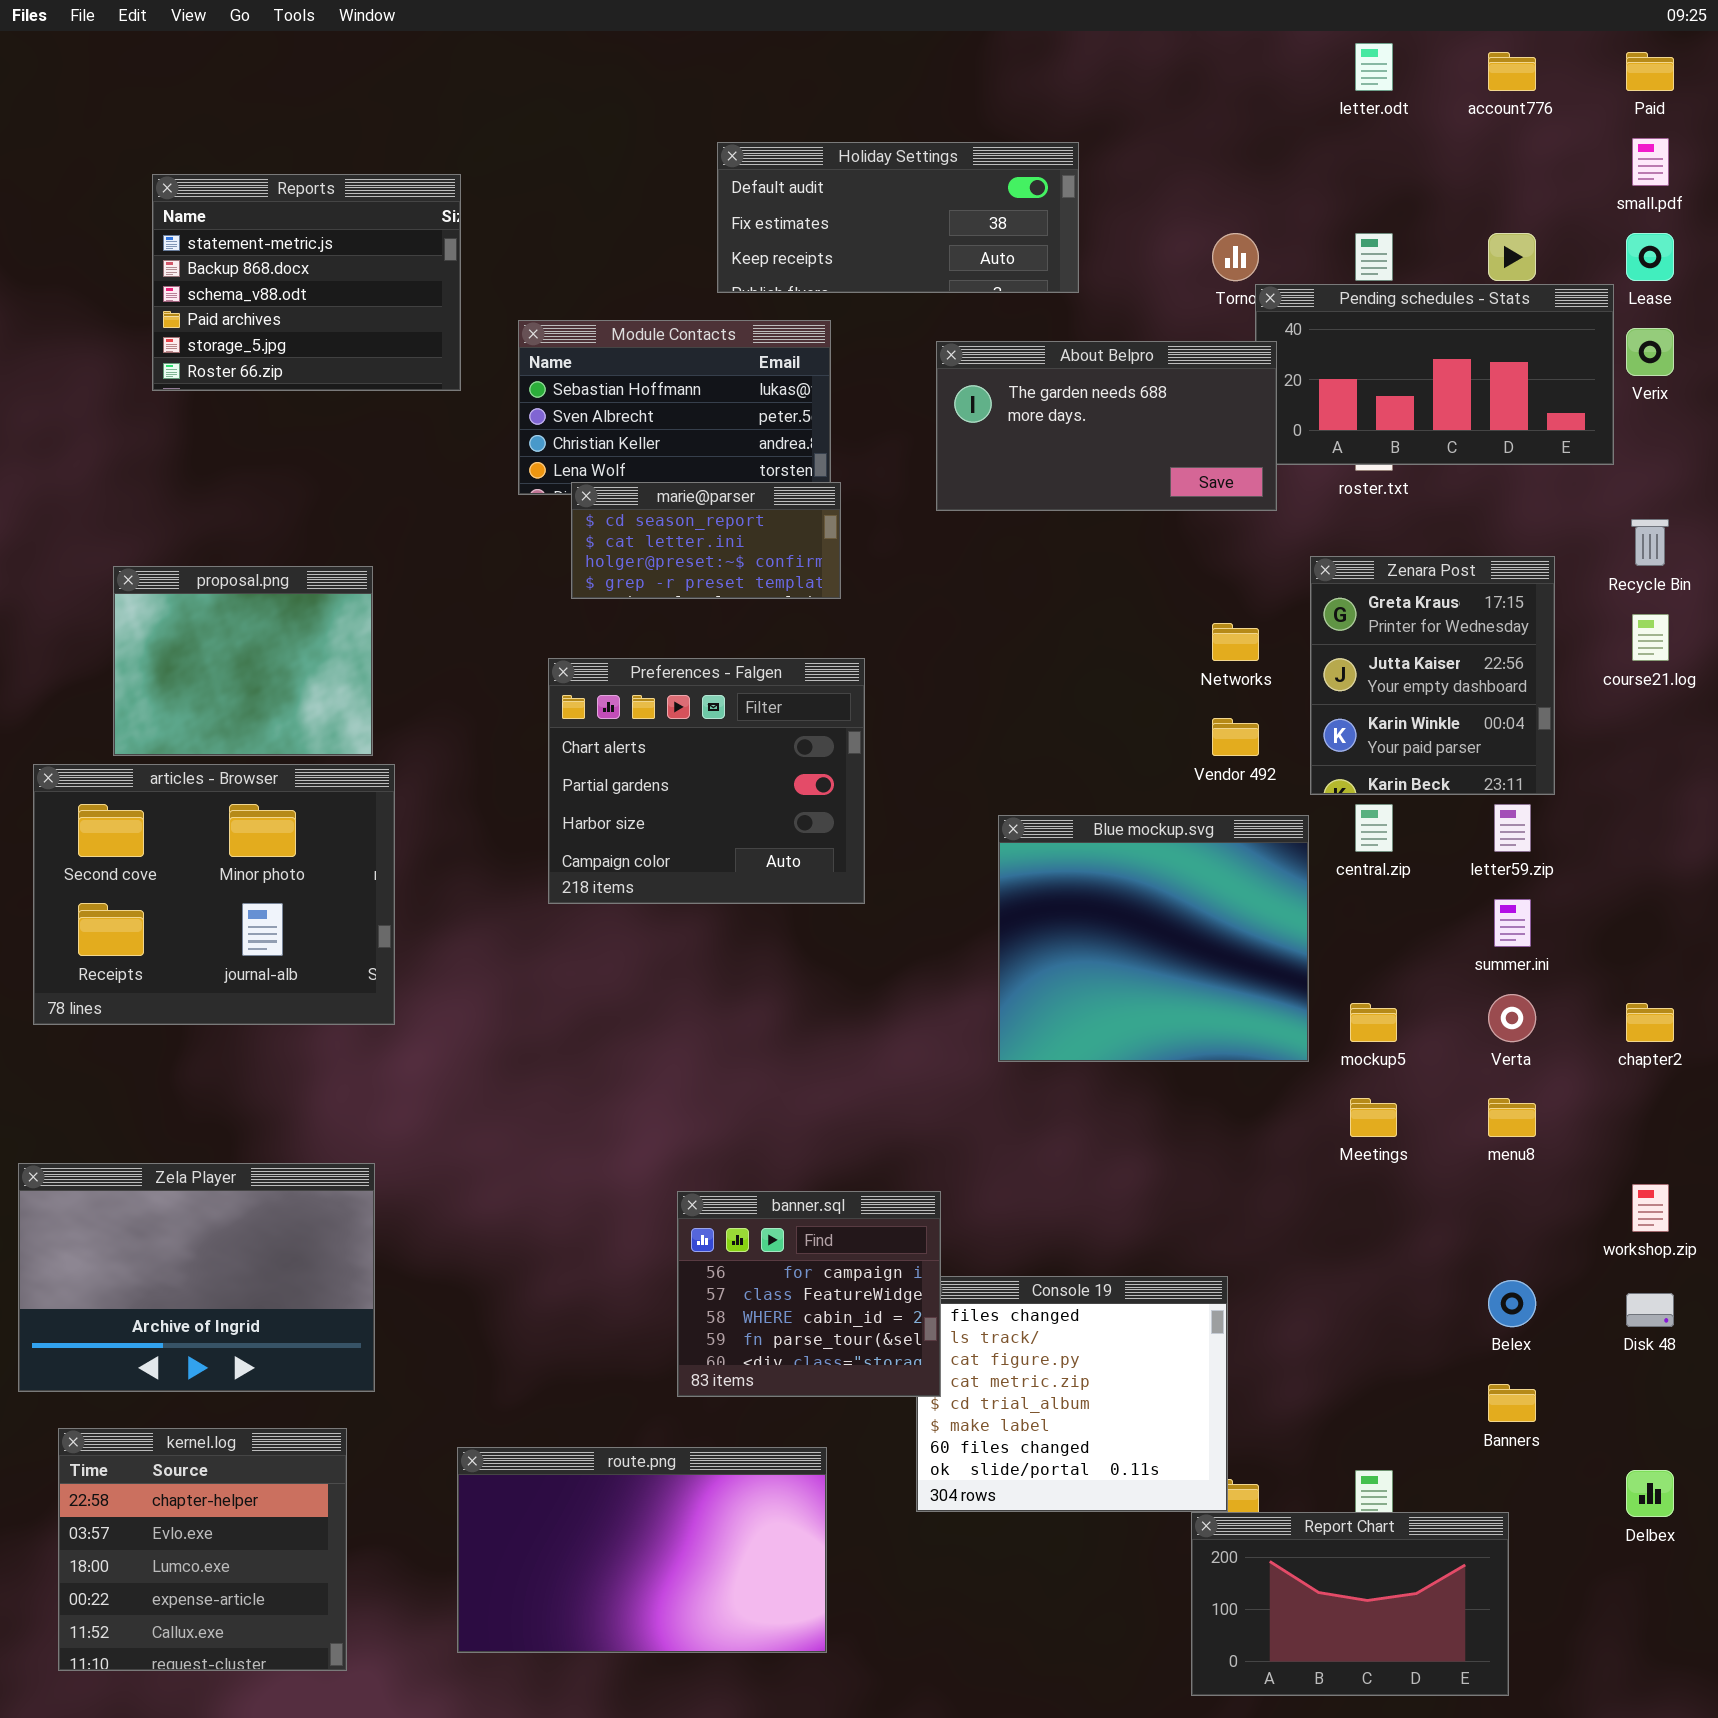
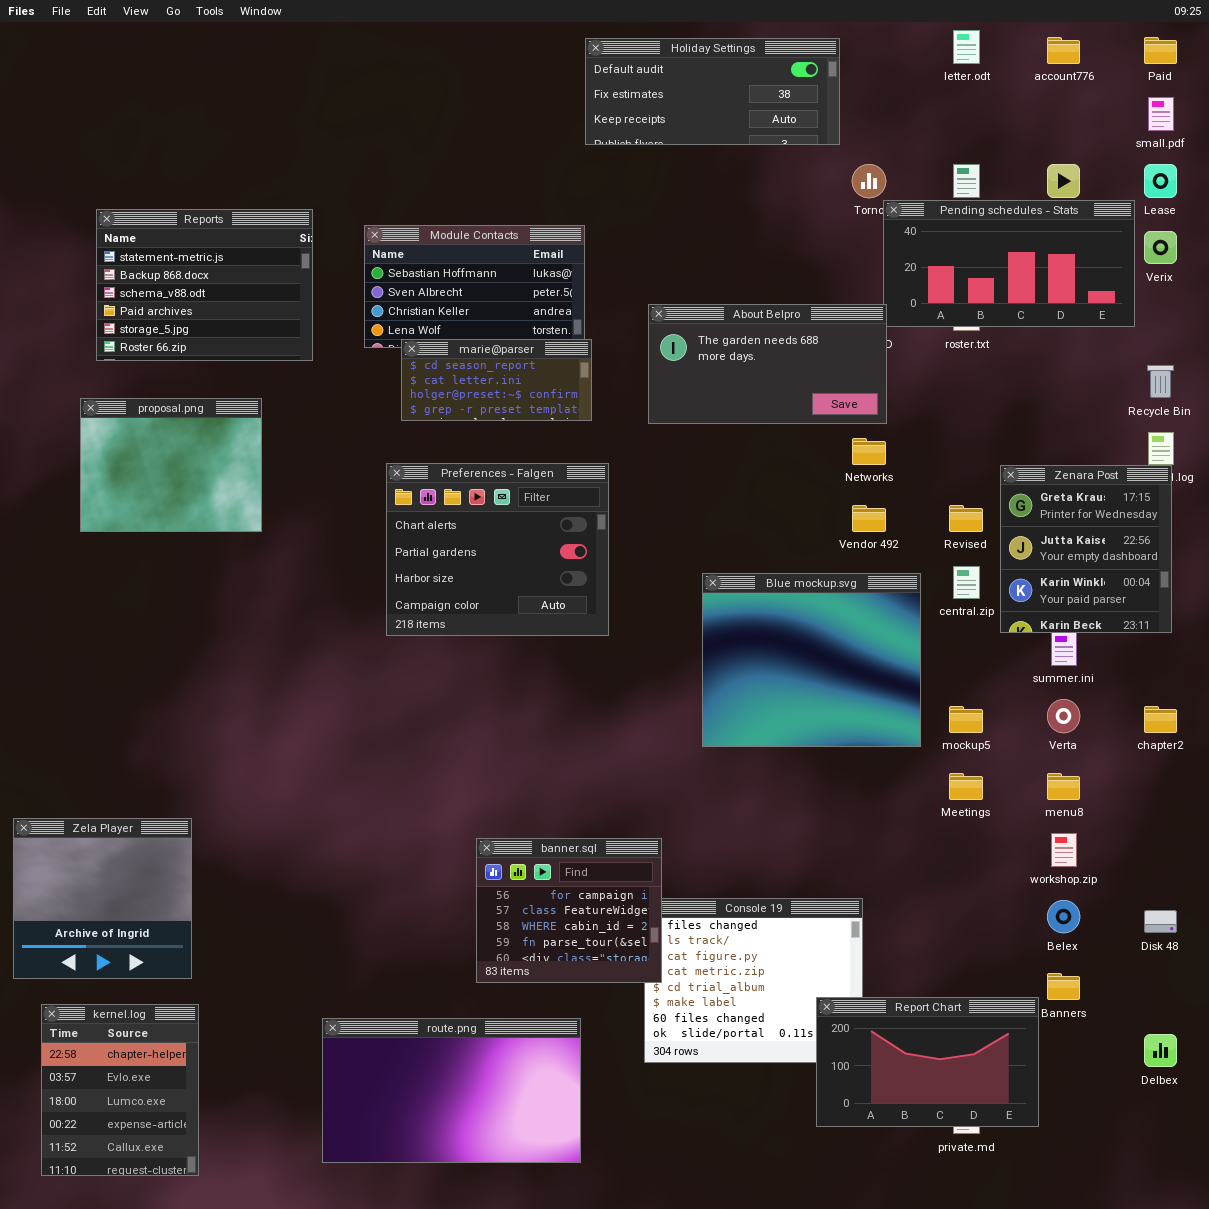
Holiday Settings: [717,142,1079,293] -> [585,38,840,145], moved
Reports: [152,174,461,391] -> [96,209,313,361], moved
About Belpro: [936,341,1277,511] -> [648,304,887,424], moved
Zenara Post: [1310,556,1555,795] -> [1000,465,1172,633], moved
articles - Browser: [33,764,395,1025] -> none, closed
Zela Player: [18,1163,375,1392] -> [13,818,192,979], resized
workshop.zip: [1632,1184,1669,1232] -> [1051,833,1077,867], moved
kernel.log: [58,1428,347,1671] -> [41,1004,199,1176], resized
Report Chart: [1191,1512,1509,1696] -> [816,997,1039,1127], moved

